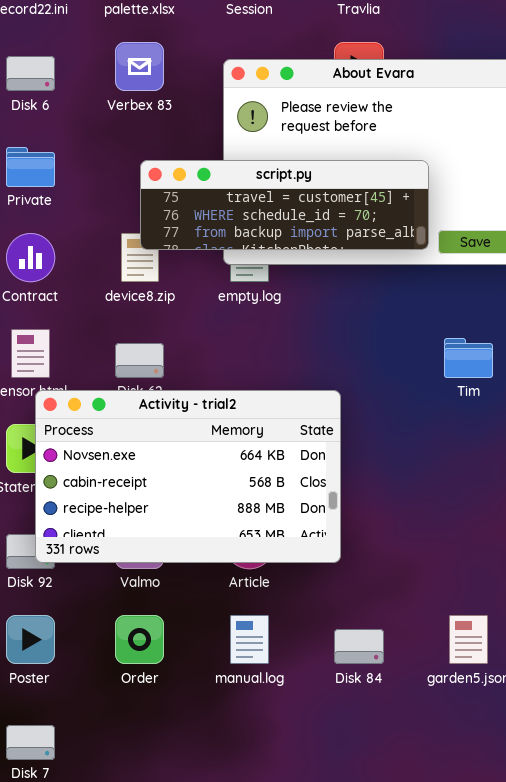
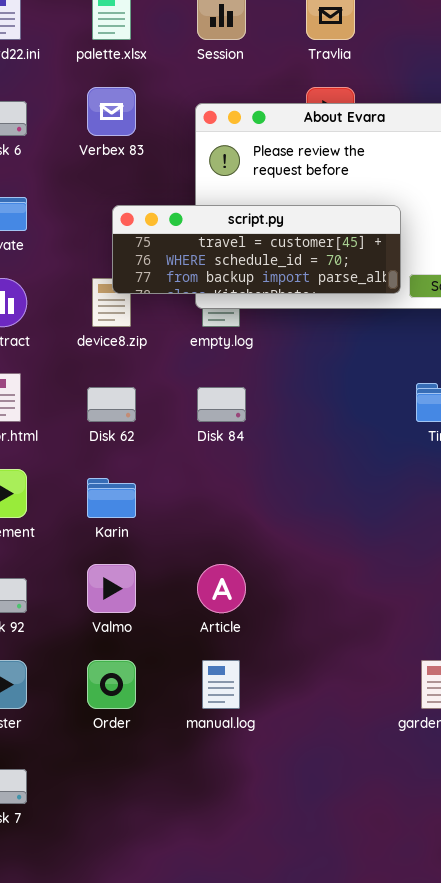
Activity - trial2: [35,390,341,563] -> none, closed
Disk 84: [334,629,384,664] -> [197,387,246,422], moved

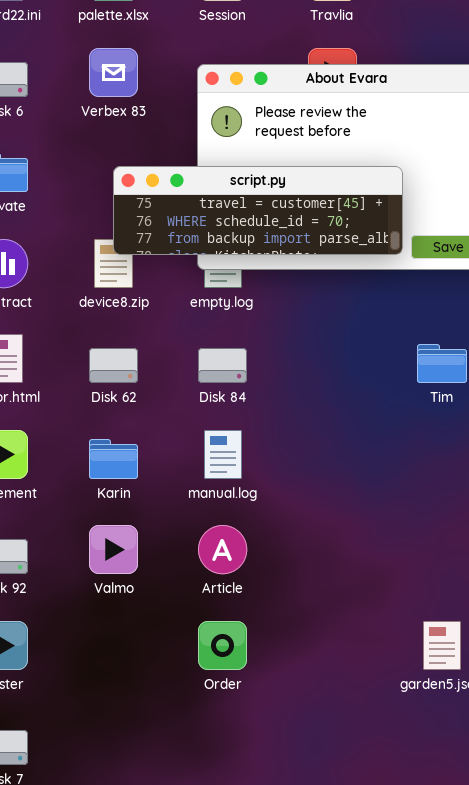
Order: [87,660,136,709] -> [198,621,247,670], moved
manual.log: [202,660,240,709] -> [204,430,242,479], moved

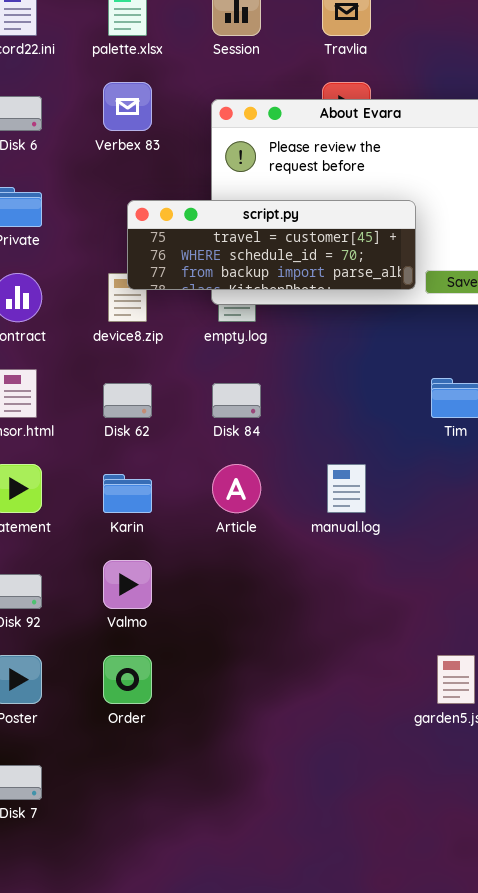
manual.log: [204,430,242,479] -> [327,464,366,513], moved
Article: [198,525,247,574] -> [212,464,261,513], moved
Order: [198,621,247,670] -> [103,655,152,704], moved

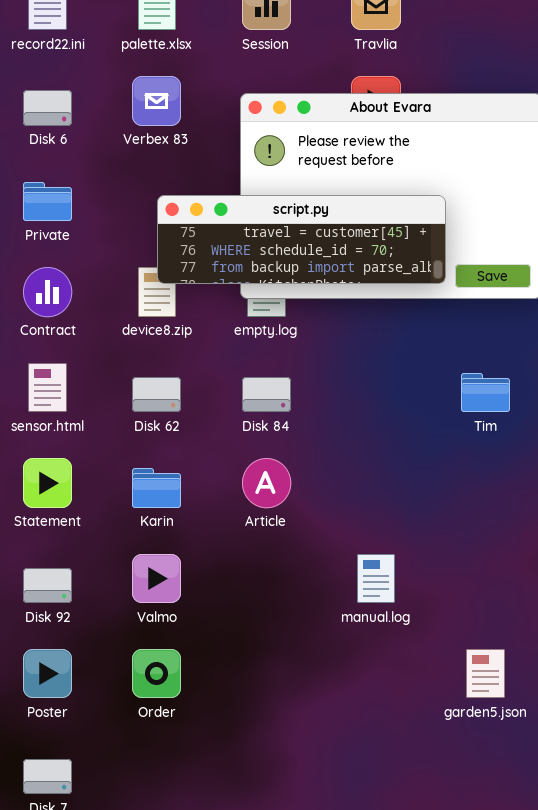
manual.log: [327,464,366,513] -> [357,554,395,603], moved

